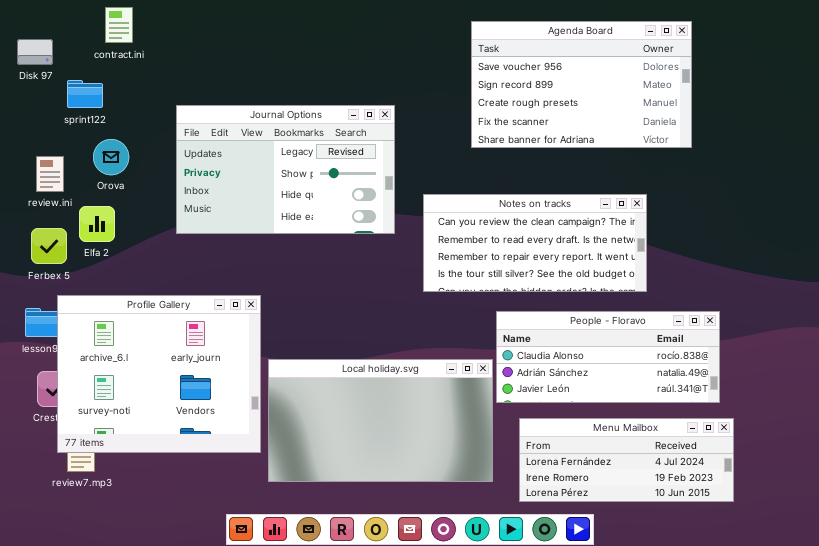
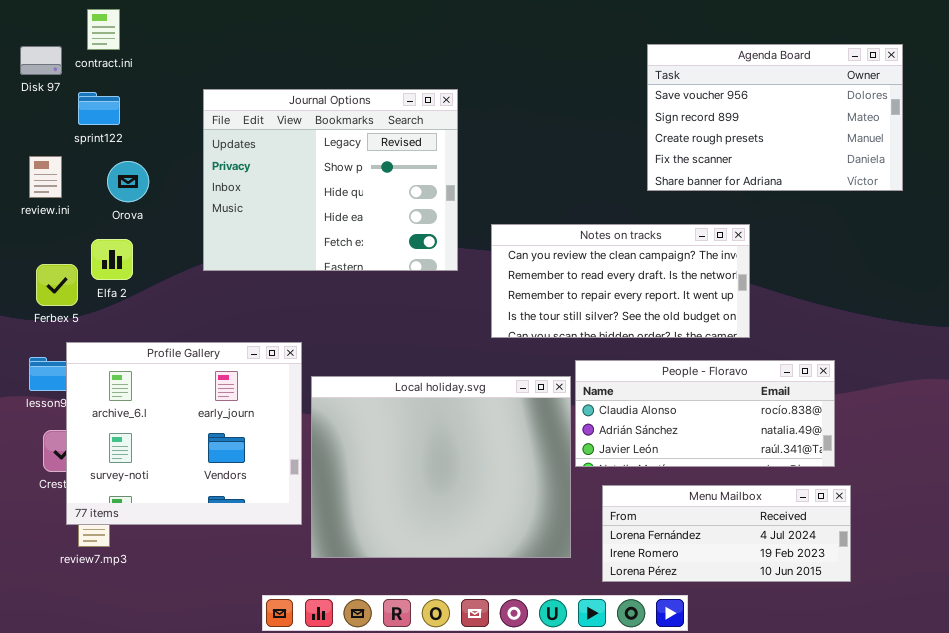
contract.ini: [105,7,133,43] -> [87,9,120,50], moved
Agenda Board: [471,21,692,148] -> [647,44,903,191], moved
Journal Options: [176,105,395,234] -> [203,89,458,271], resized
review.ini: [36,156,64,192] -> [29,156,62,198], moved
Local holiday.svg: [268,359,493,482] -> [311,376,571,558], resized

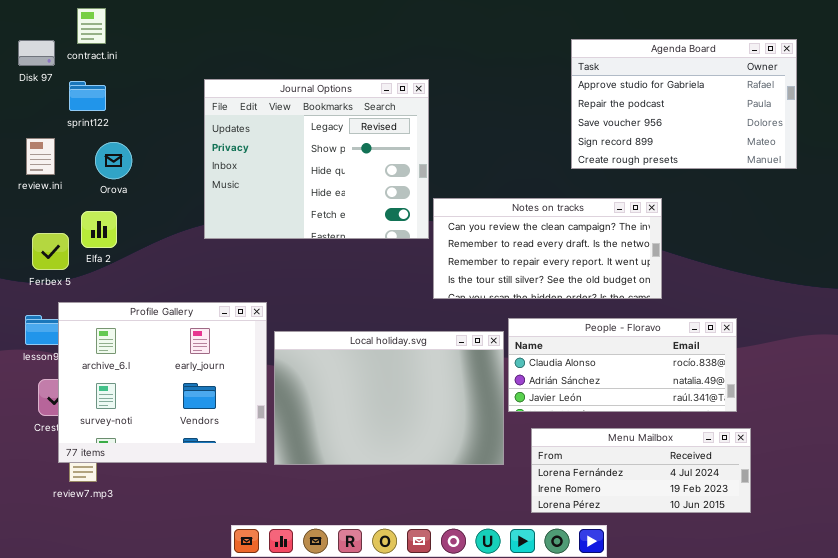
Agenda Board: [647,44,903,191] -> [571,39,797,169], scrolled up 2 rows
Journal Options: [203,89,458,271] -> [204,79,429,239], moved
Local holiday.svg: [311,376,571,558] -> [274,331,504,465], resized

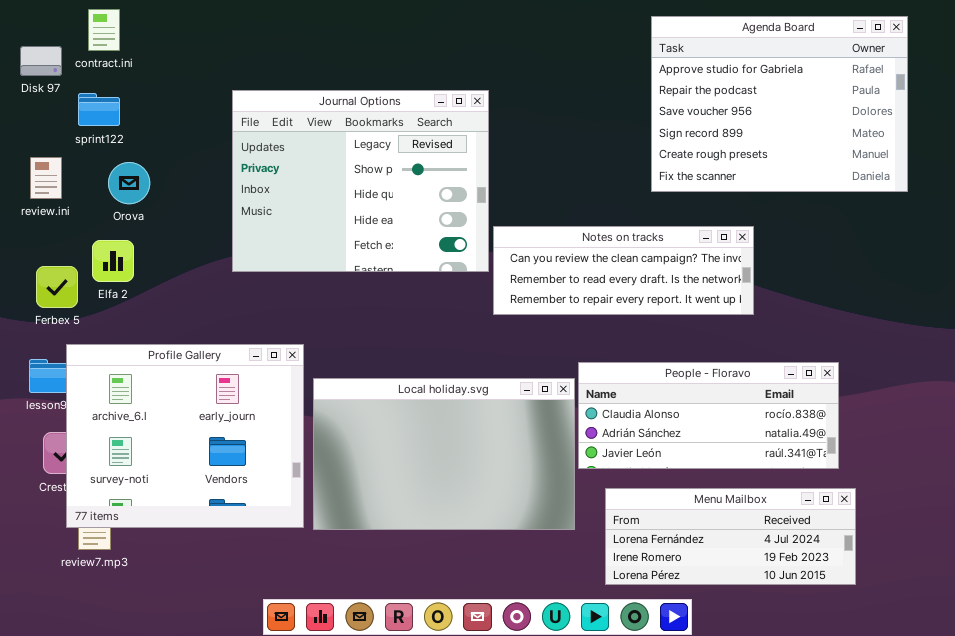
Agenda Board: [571,39,797,169] -> [651,16,908,192], resized
Notes on tracks: [433,198,662,299] -> [493,226,754,315], resized

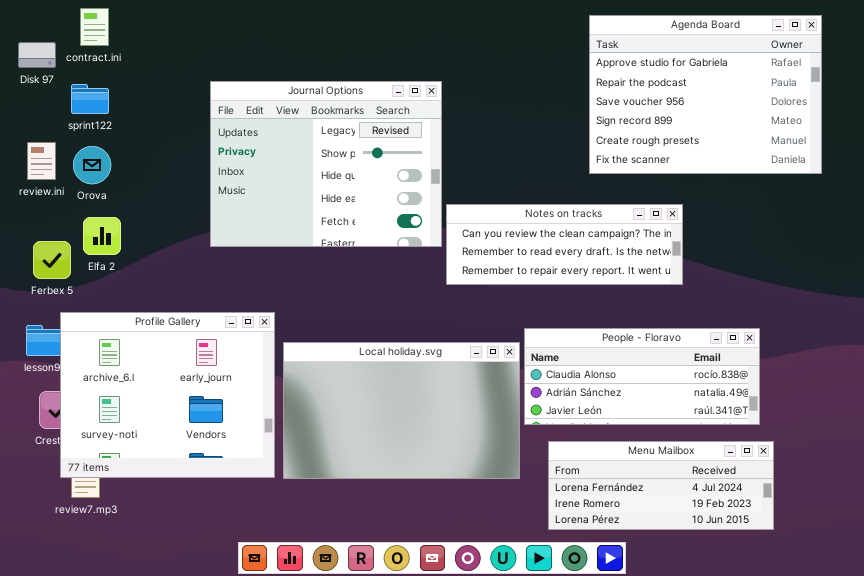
Orova: [108,162,150,204] -> [73,146,111,184], moved

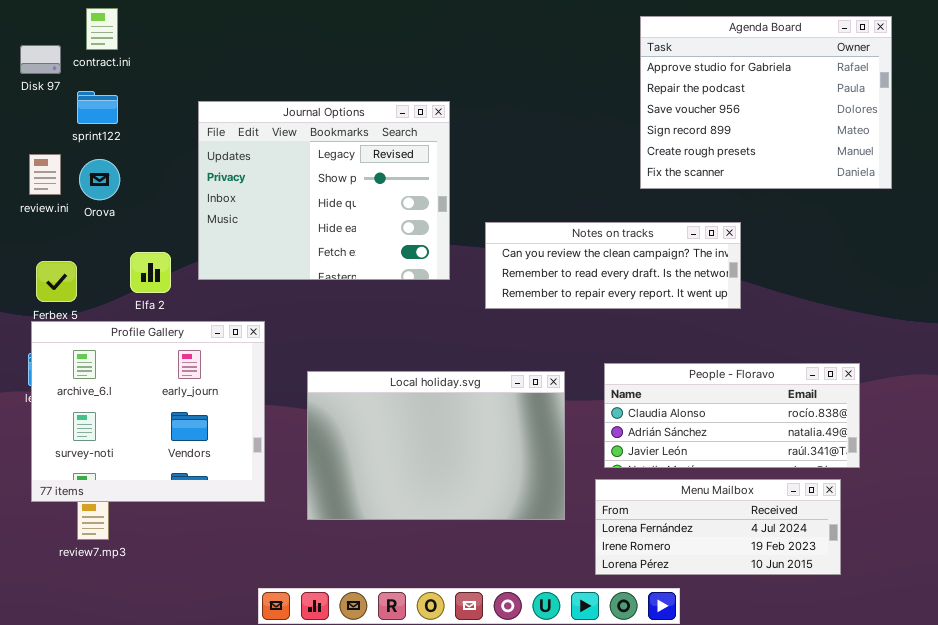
Journal Options: [210,81,442,247] -> [198,101,450,280], moved
Elfa 2: [83,217,121,255] -> [130,252,171,293], moved
Profile Gallery: [60,312,275,478] -> [31,321,265,502], moved
People - Floravo: [524,328,760,425] -> [604,363,860,468], moved

